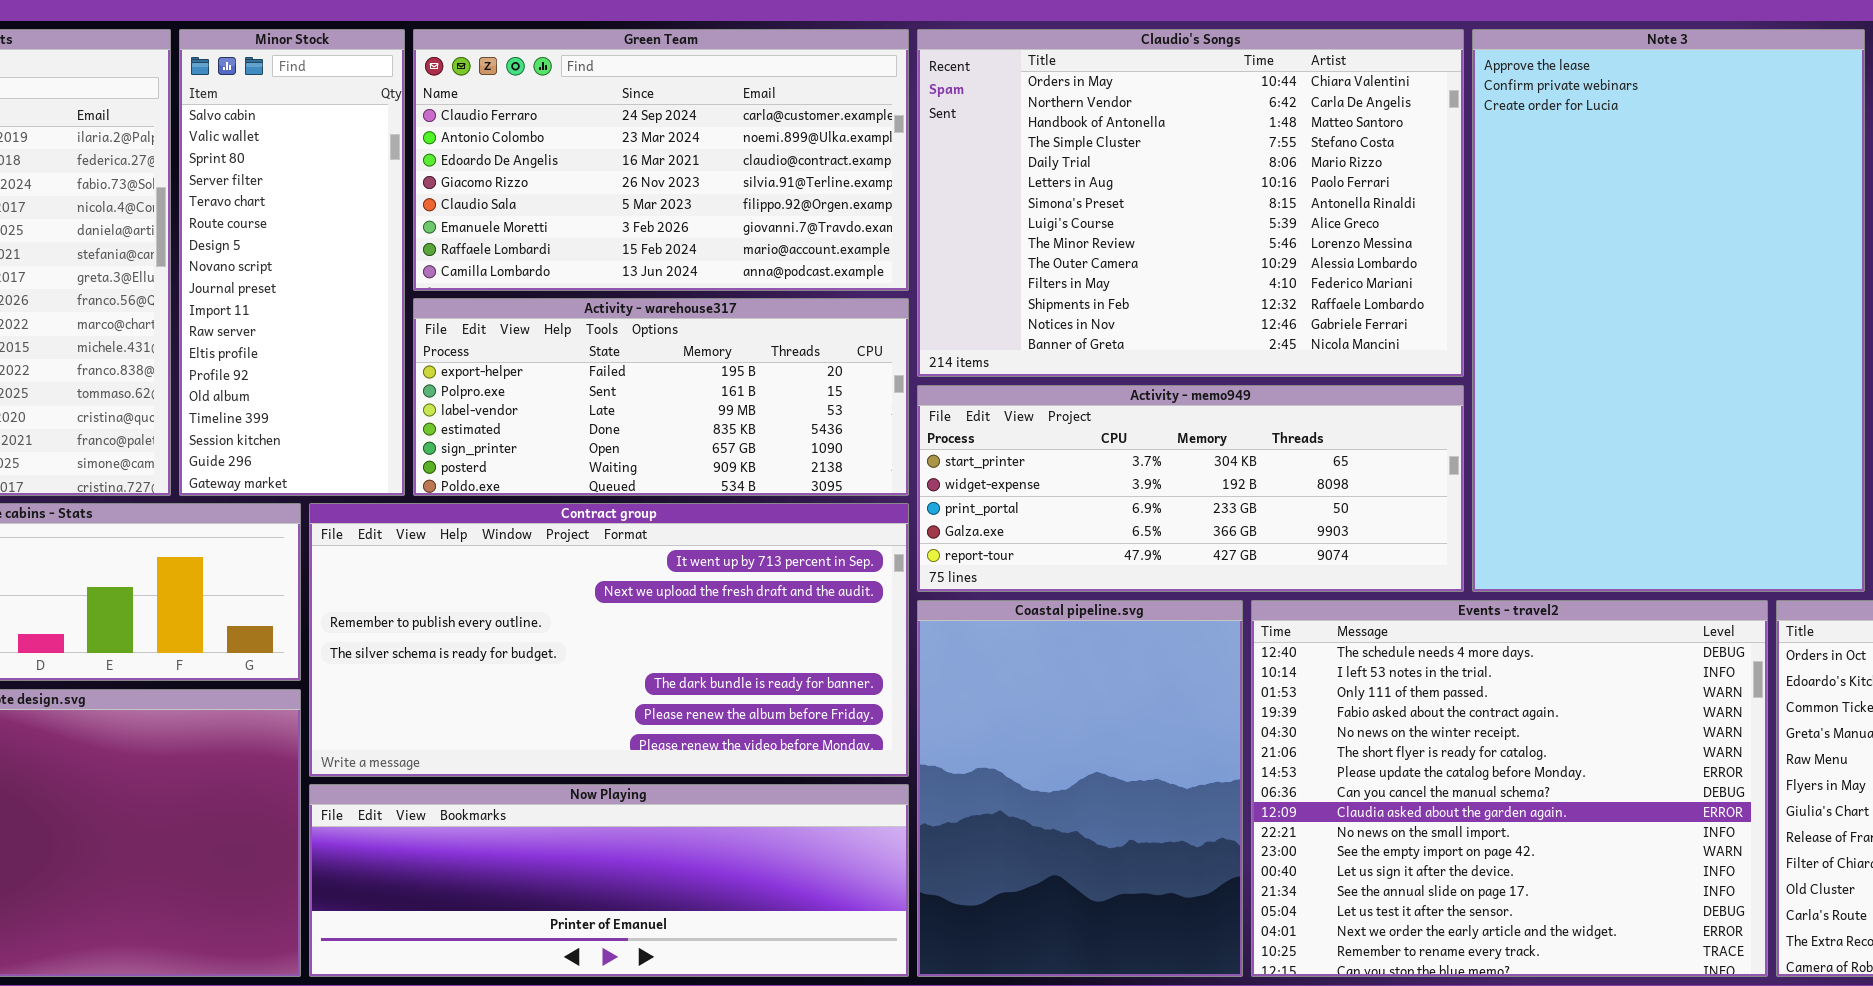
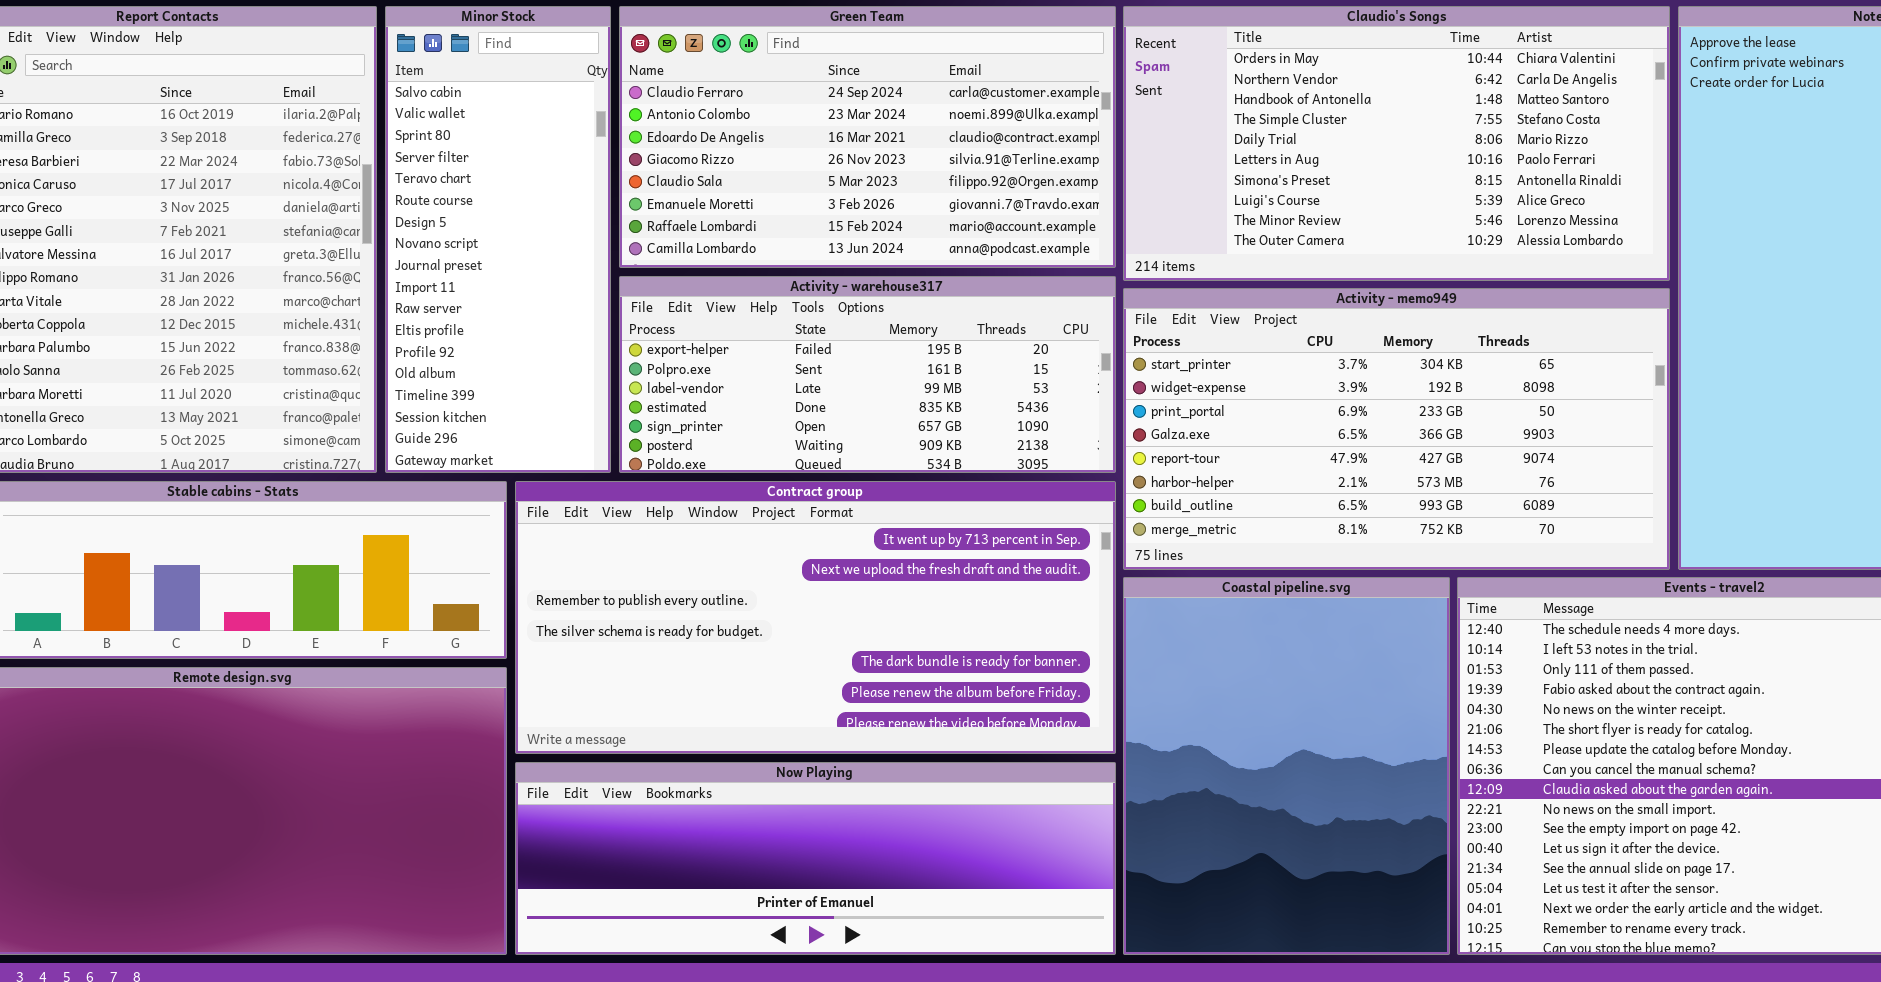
Claudio's Songs: [917,29,1464,377] -> [1123,6,1670,281], resized
Activity - memo949: [917,385,1464,592] -> [1123,288,1670,570], resized

